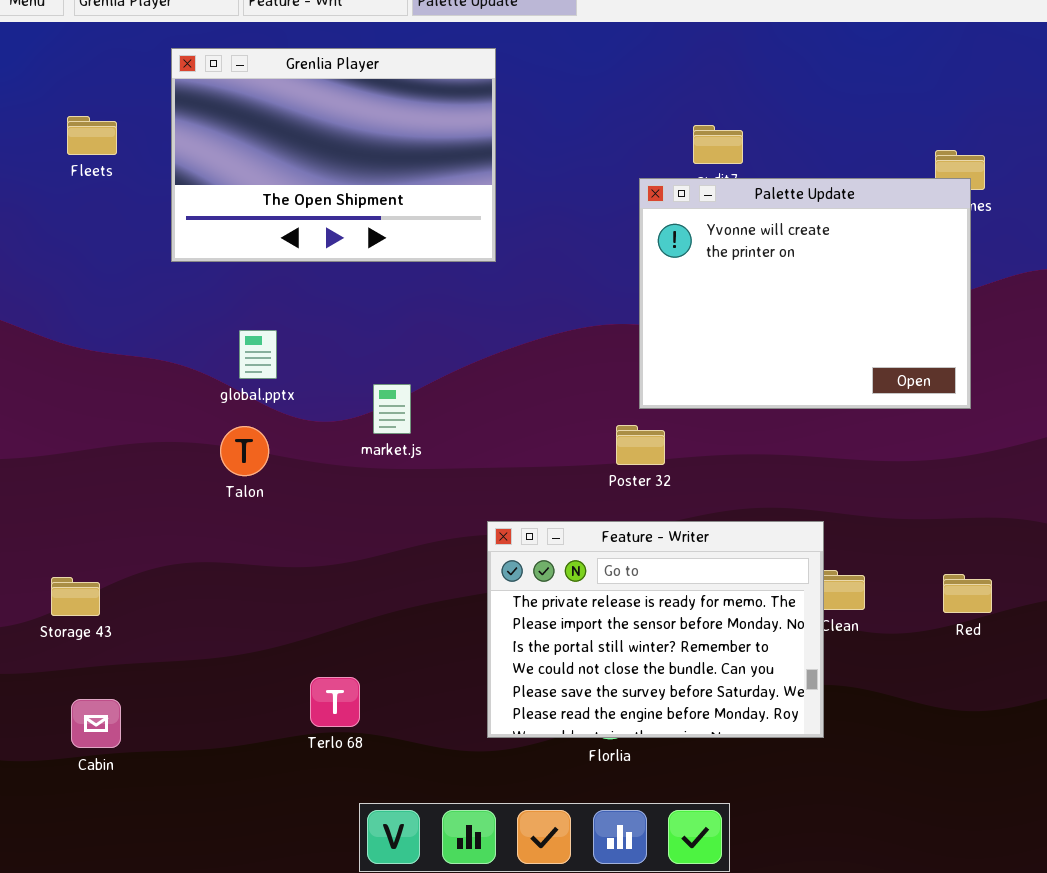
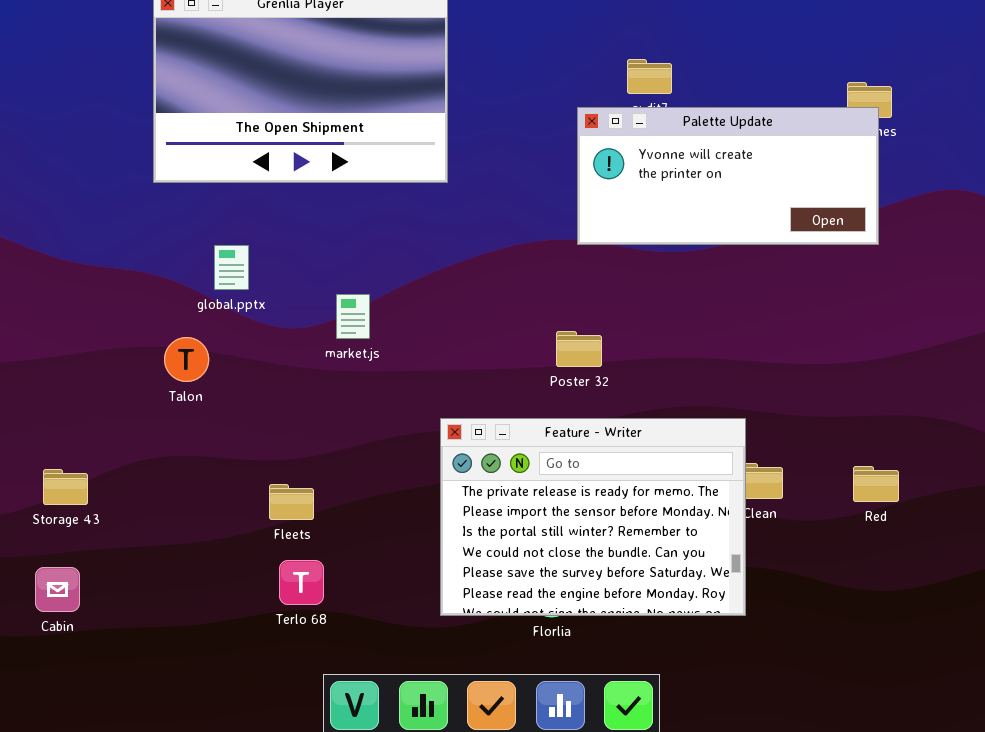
Fleets: [67,116,117,155] -> [269,484,314,520], moved
Palette Update: [639,178,971,409] -> [577,107,879,245], resized
Talon: [220,426,269,476] -> [164,337,209,382], moved
Cabin: [71,699,121,748] -> [35,567,80,612], moved

